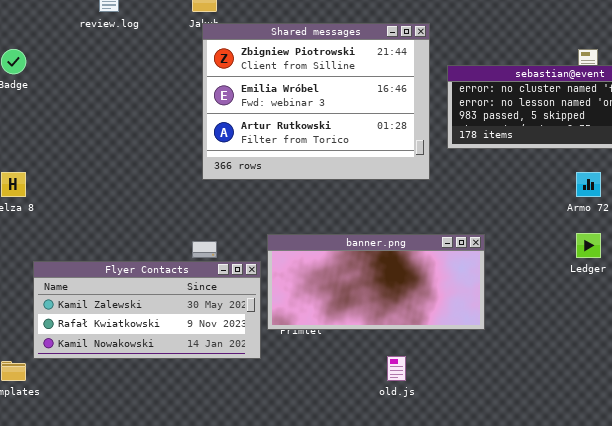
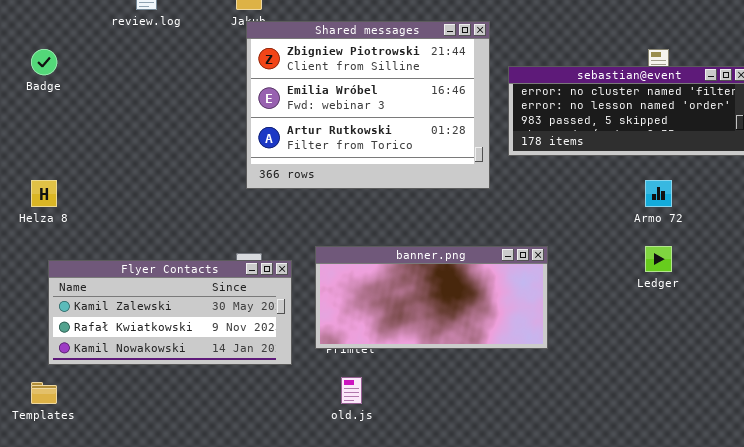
Flyer Contacts: [33,261,261,359] -> [48,260,292,365], moved
old.js: [387,356,406,381] -> [341,377,362,404], moved

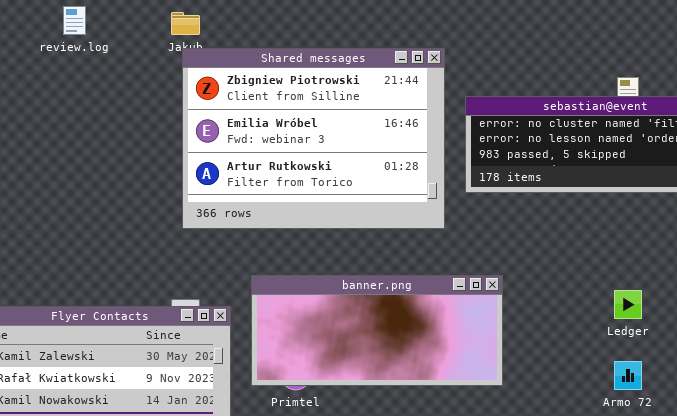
Armo 72: [645,180,672,207] -> [614,361,642,390], moved
banner.png: [315,246,548,349] -> [251,275,503,386], moved

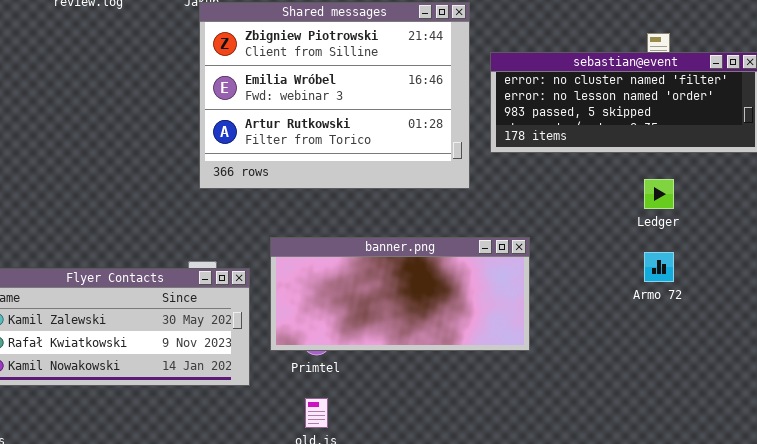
Ledger: [614,290,642,319] -> [644,179,674,209], moved
Armo 72: [614,361,642,390] -> [644,252,674,282], moved

